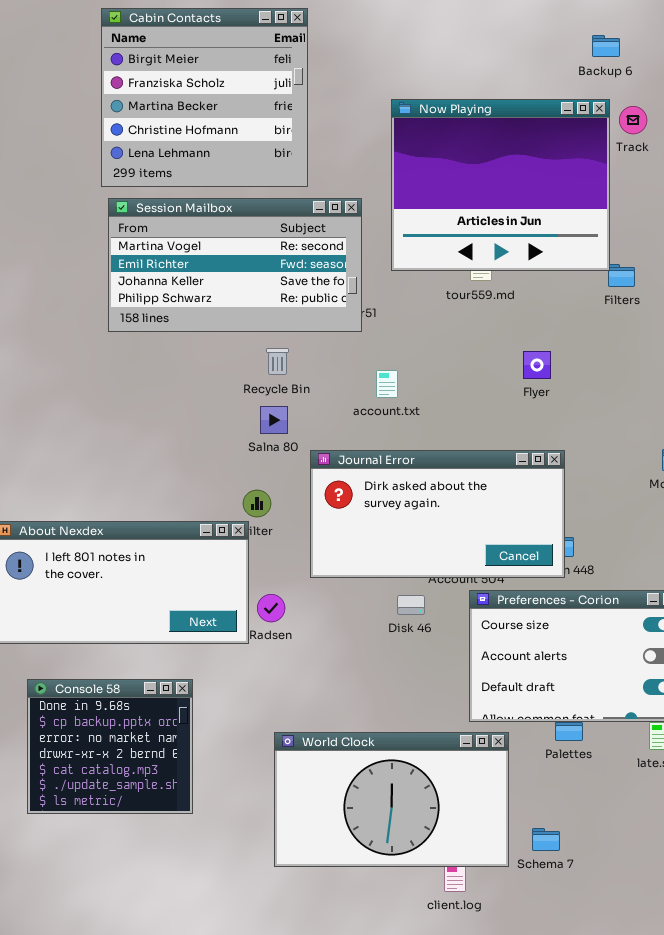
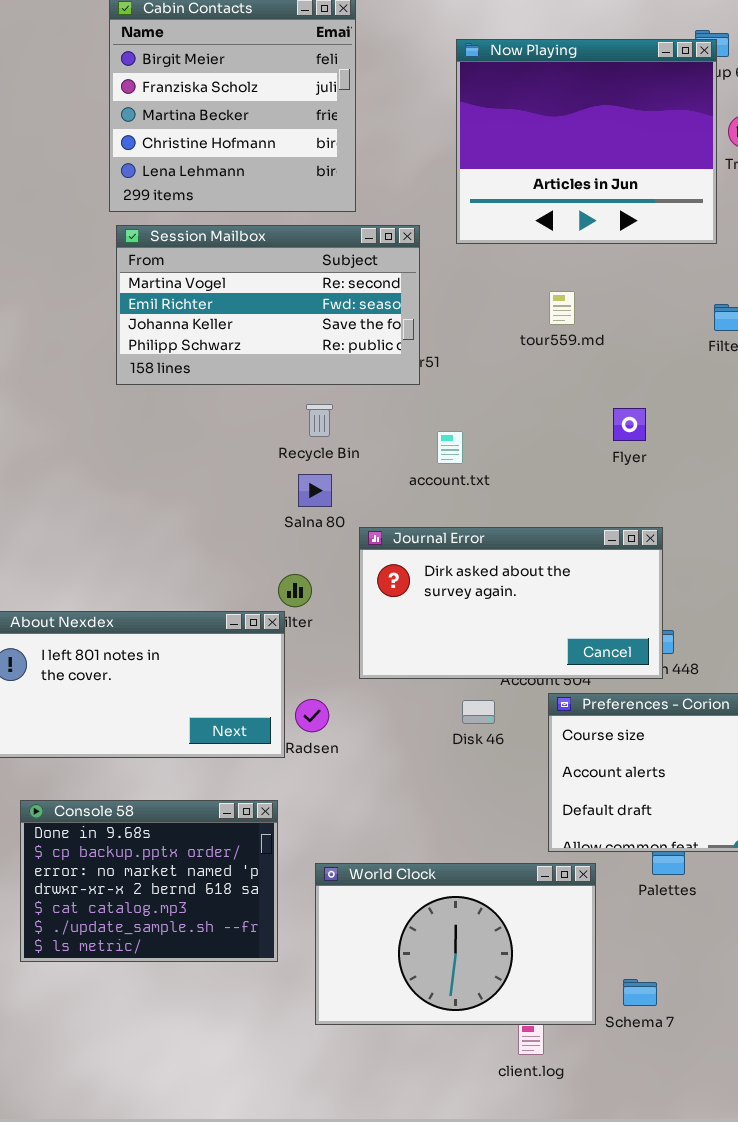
Now Playing: [391,99,610,271] -> [456,39,717,244], moved
Console 58: [27,679,193,814] -> [20,800,278,962], resized

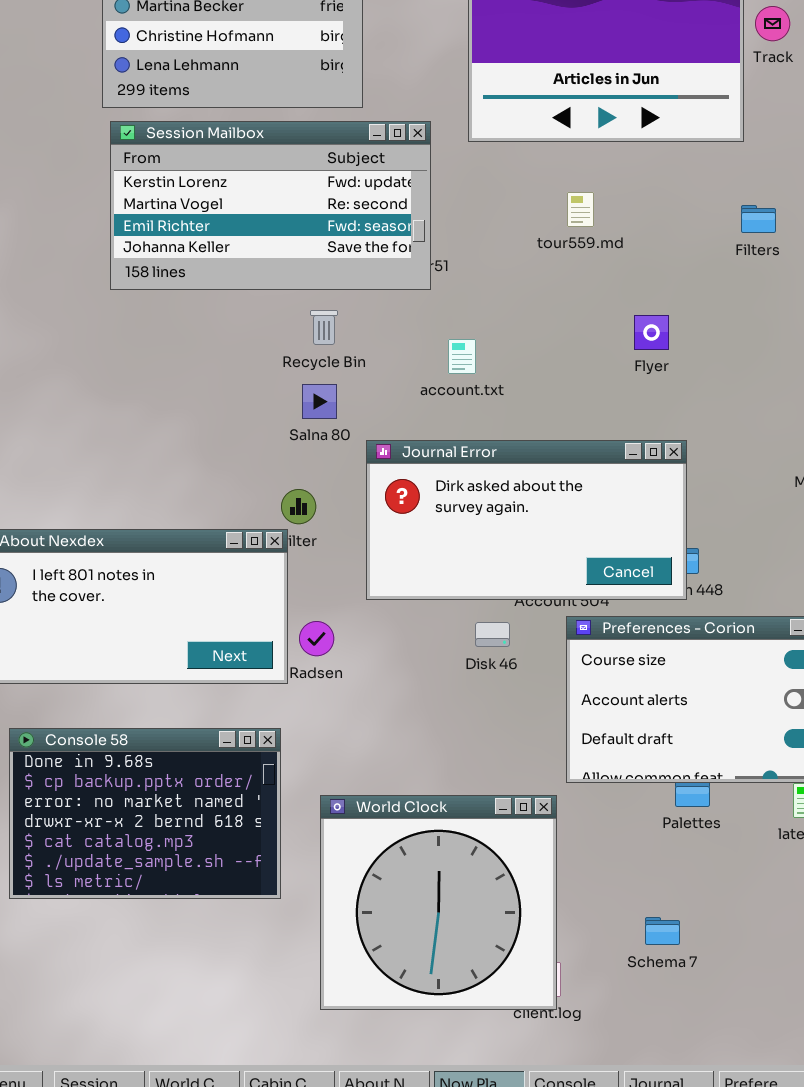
Session Mailbox: [116,225,420,385] -> [110,121,431,290], scrolled up 1 row
World Clock: [315,863,596,1025] -> [320,795,557,1010], resized

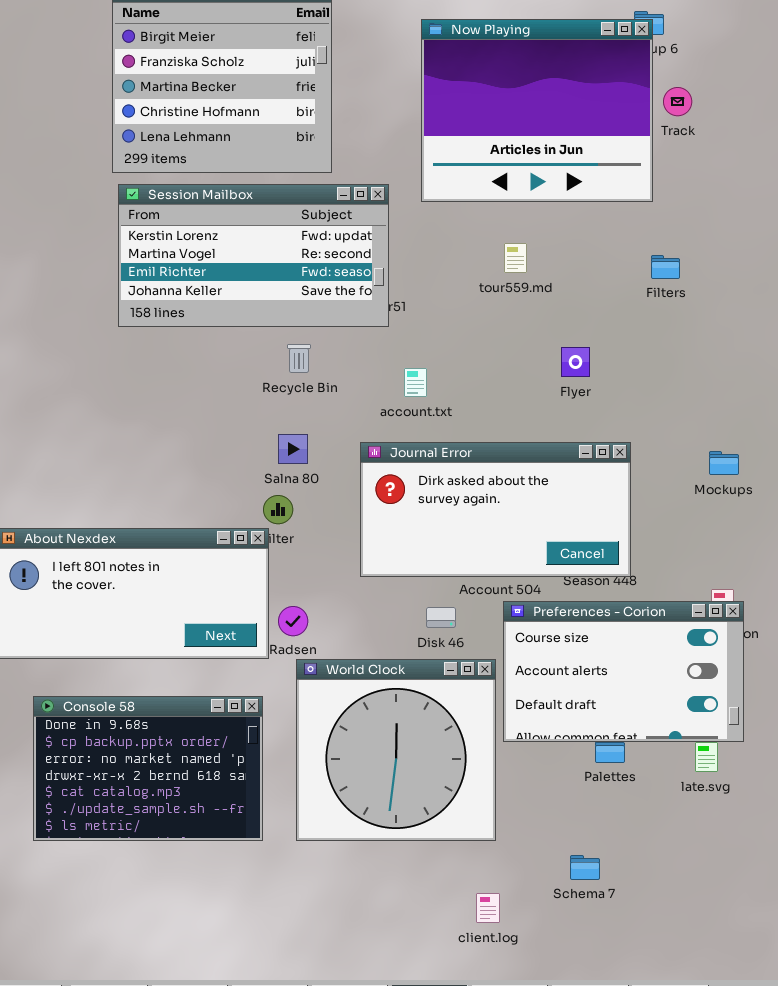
Salna 80: [302,384,337,419] -> [278,434,308,464], moved
Journal Error: [366,440,687,600] -> [360,442,631,577], moved
World Clock: [320,795,557,1010] -> [296,659,496,841], moved

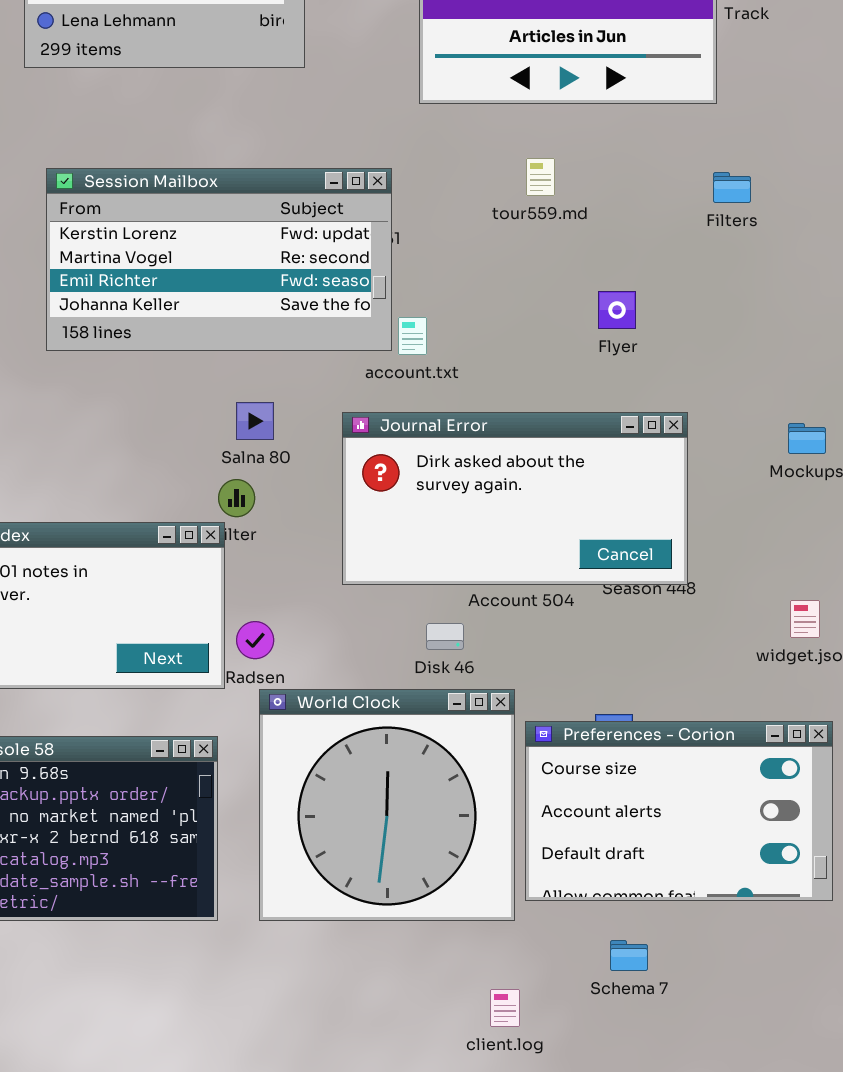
Session Mailbox: [118,184,389,327] -> [46,168,392,351], moved
Preferences - Corion: [503,601,744,742] -> [525,721,833,901], moved

